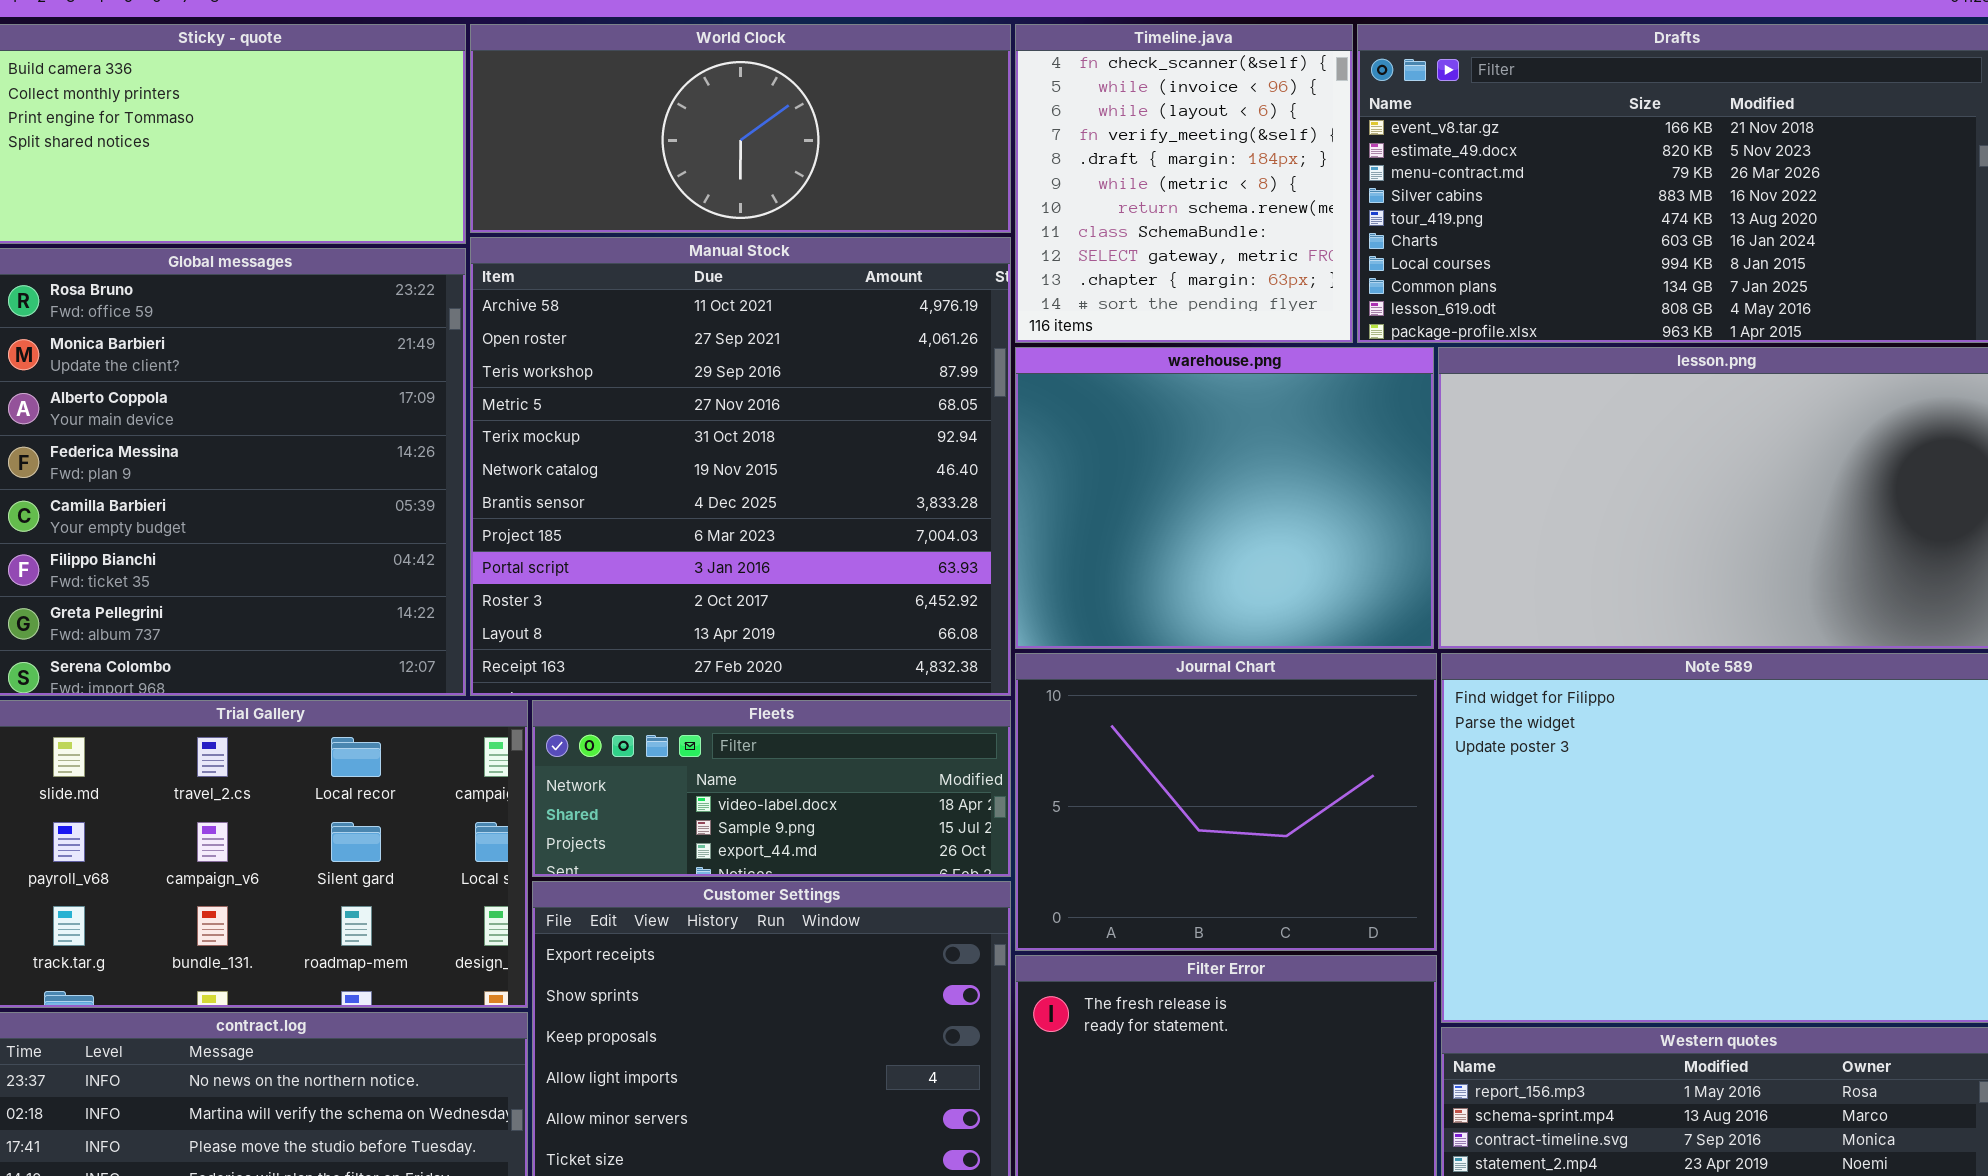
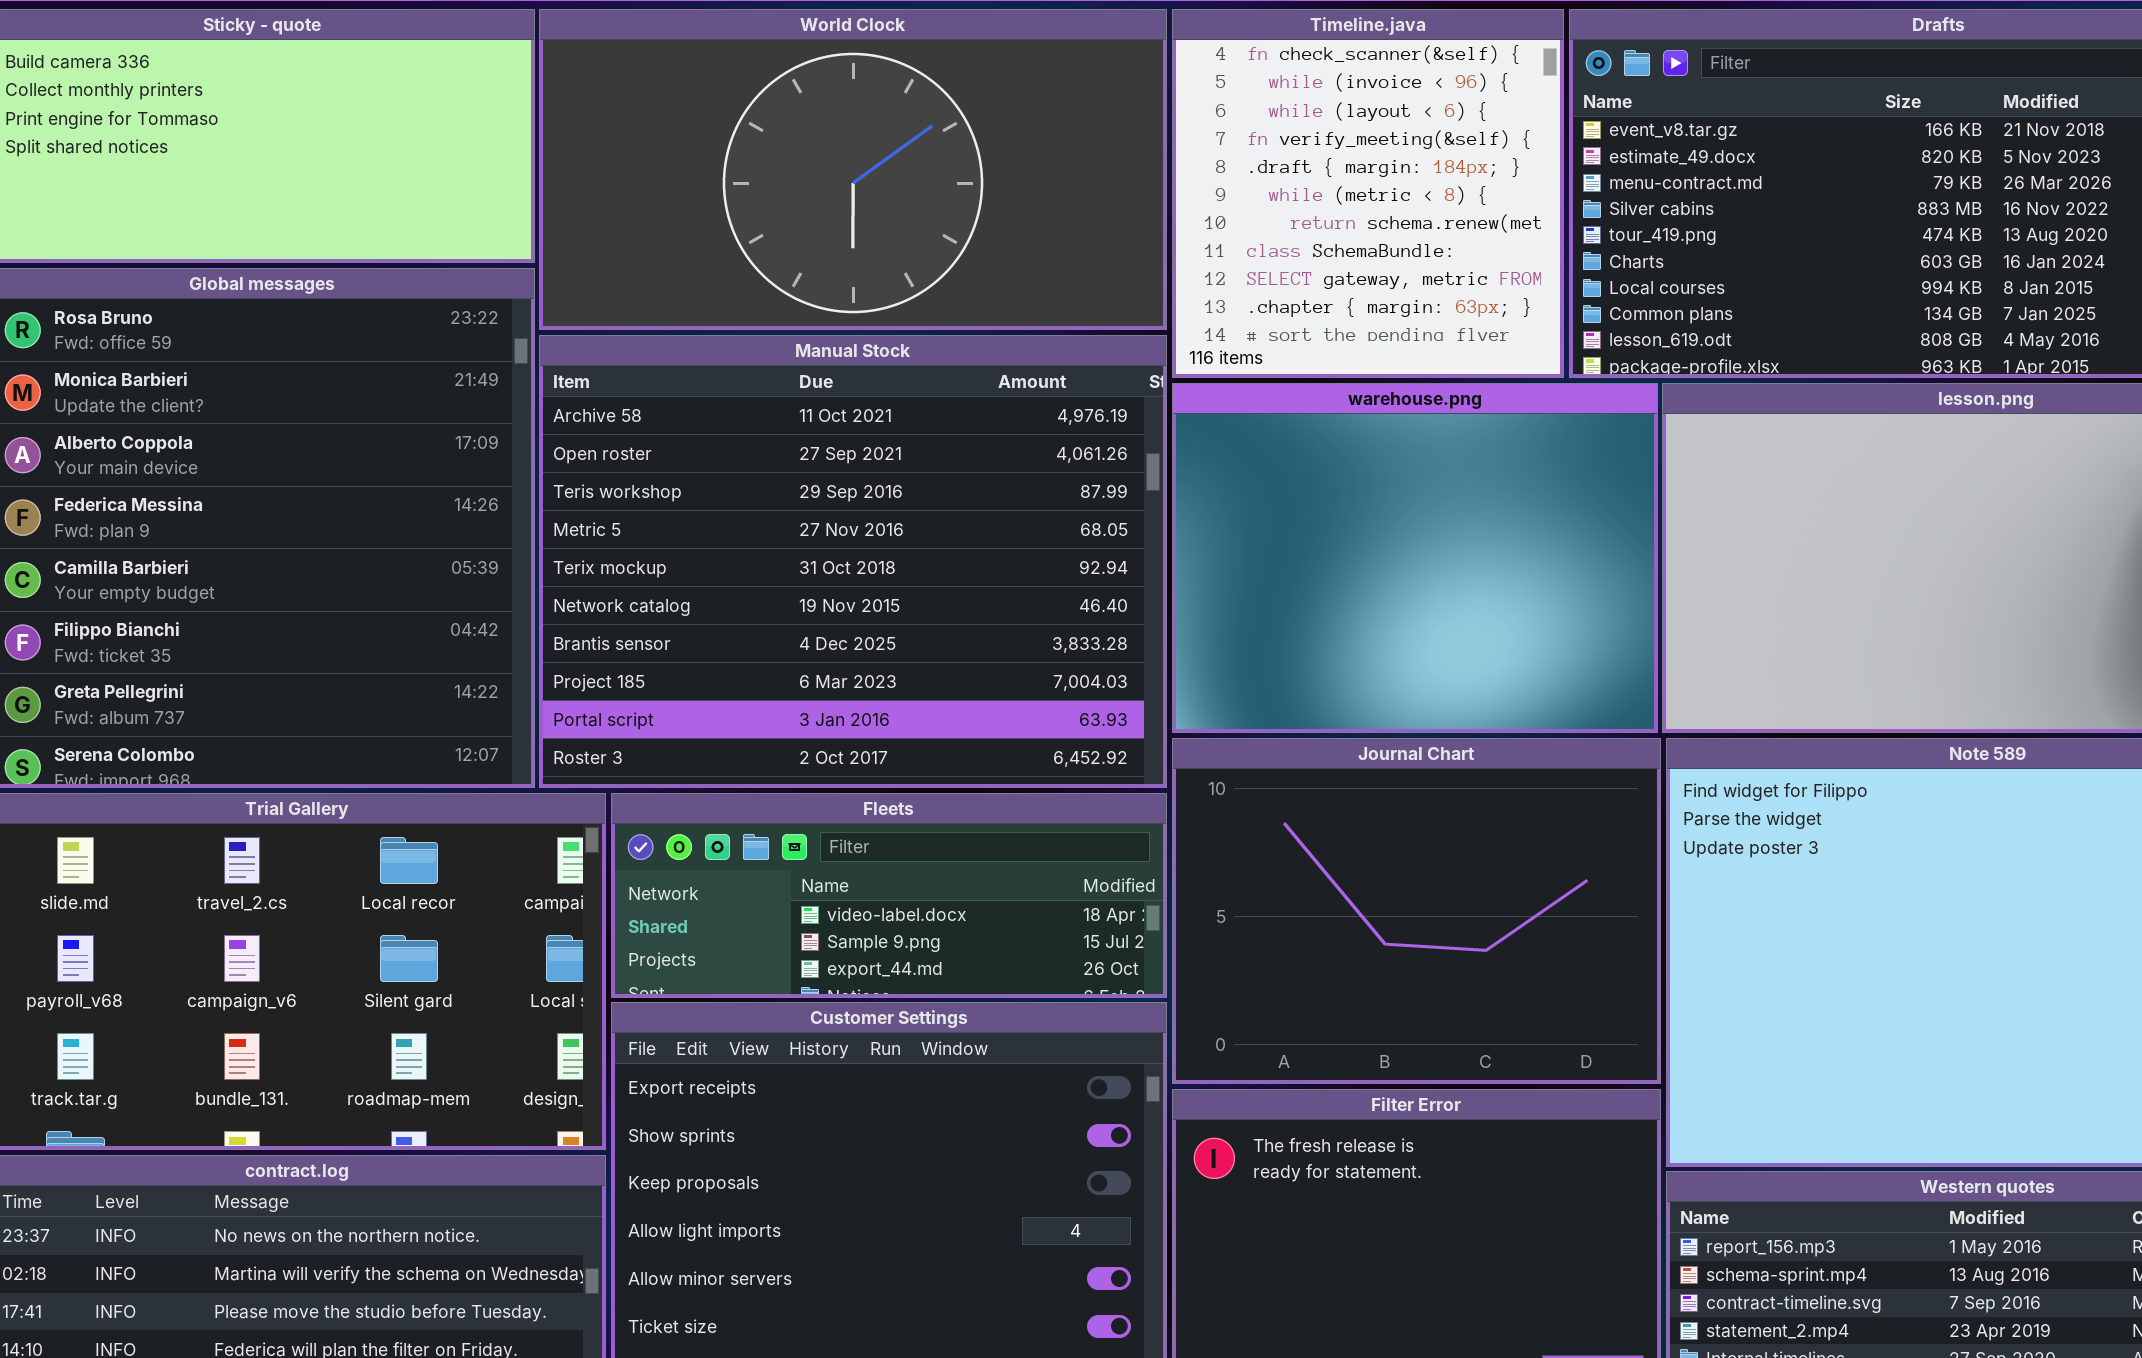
World Clock: [470,24,1011,233] -> [539,9,1167,330], resized
Manual Stock: [470,237,1011,696] -> [539,335,1167,788], resized

